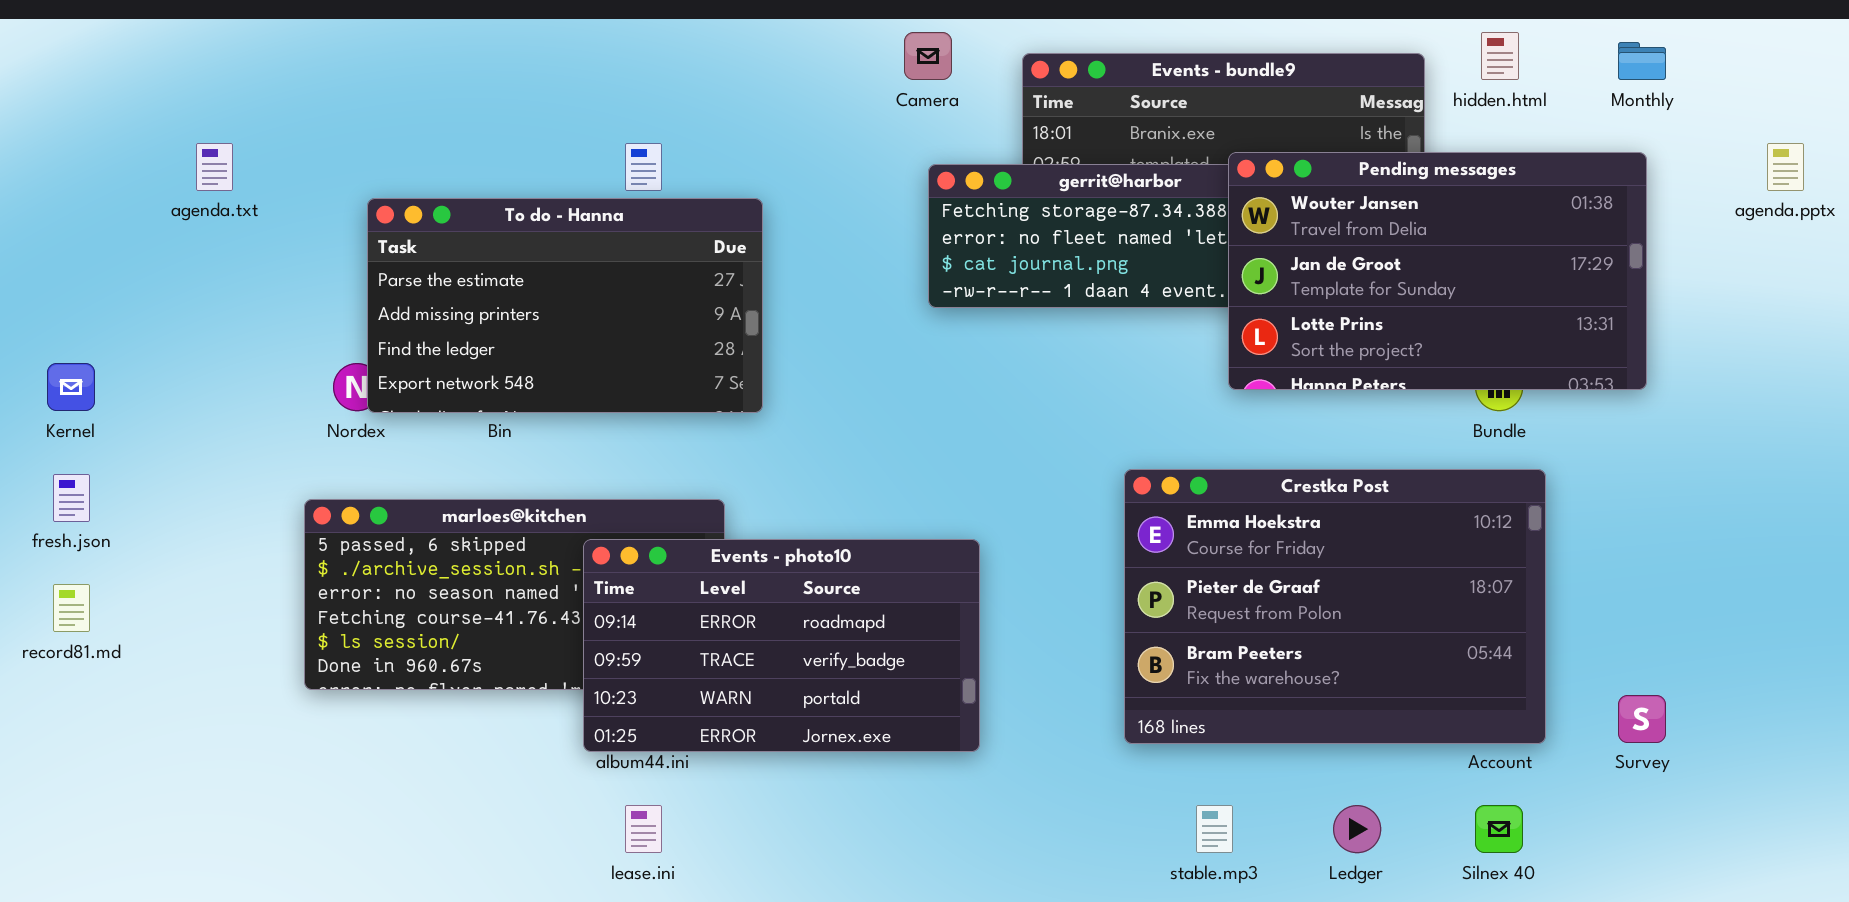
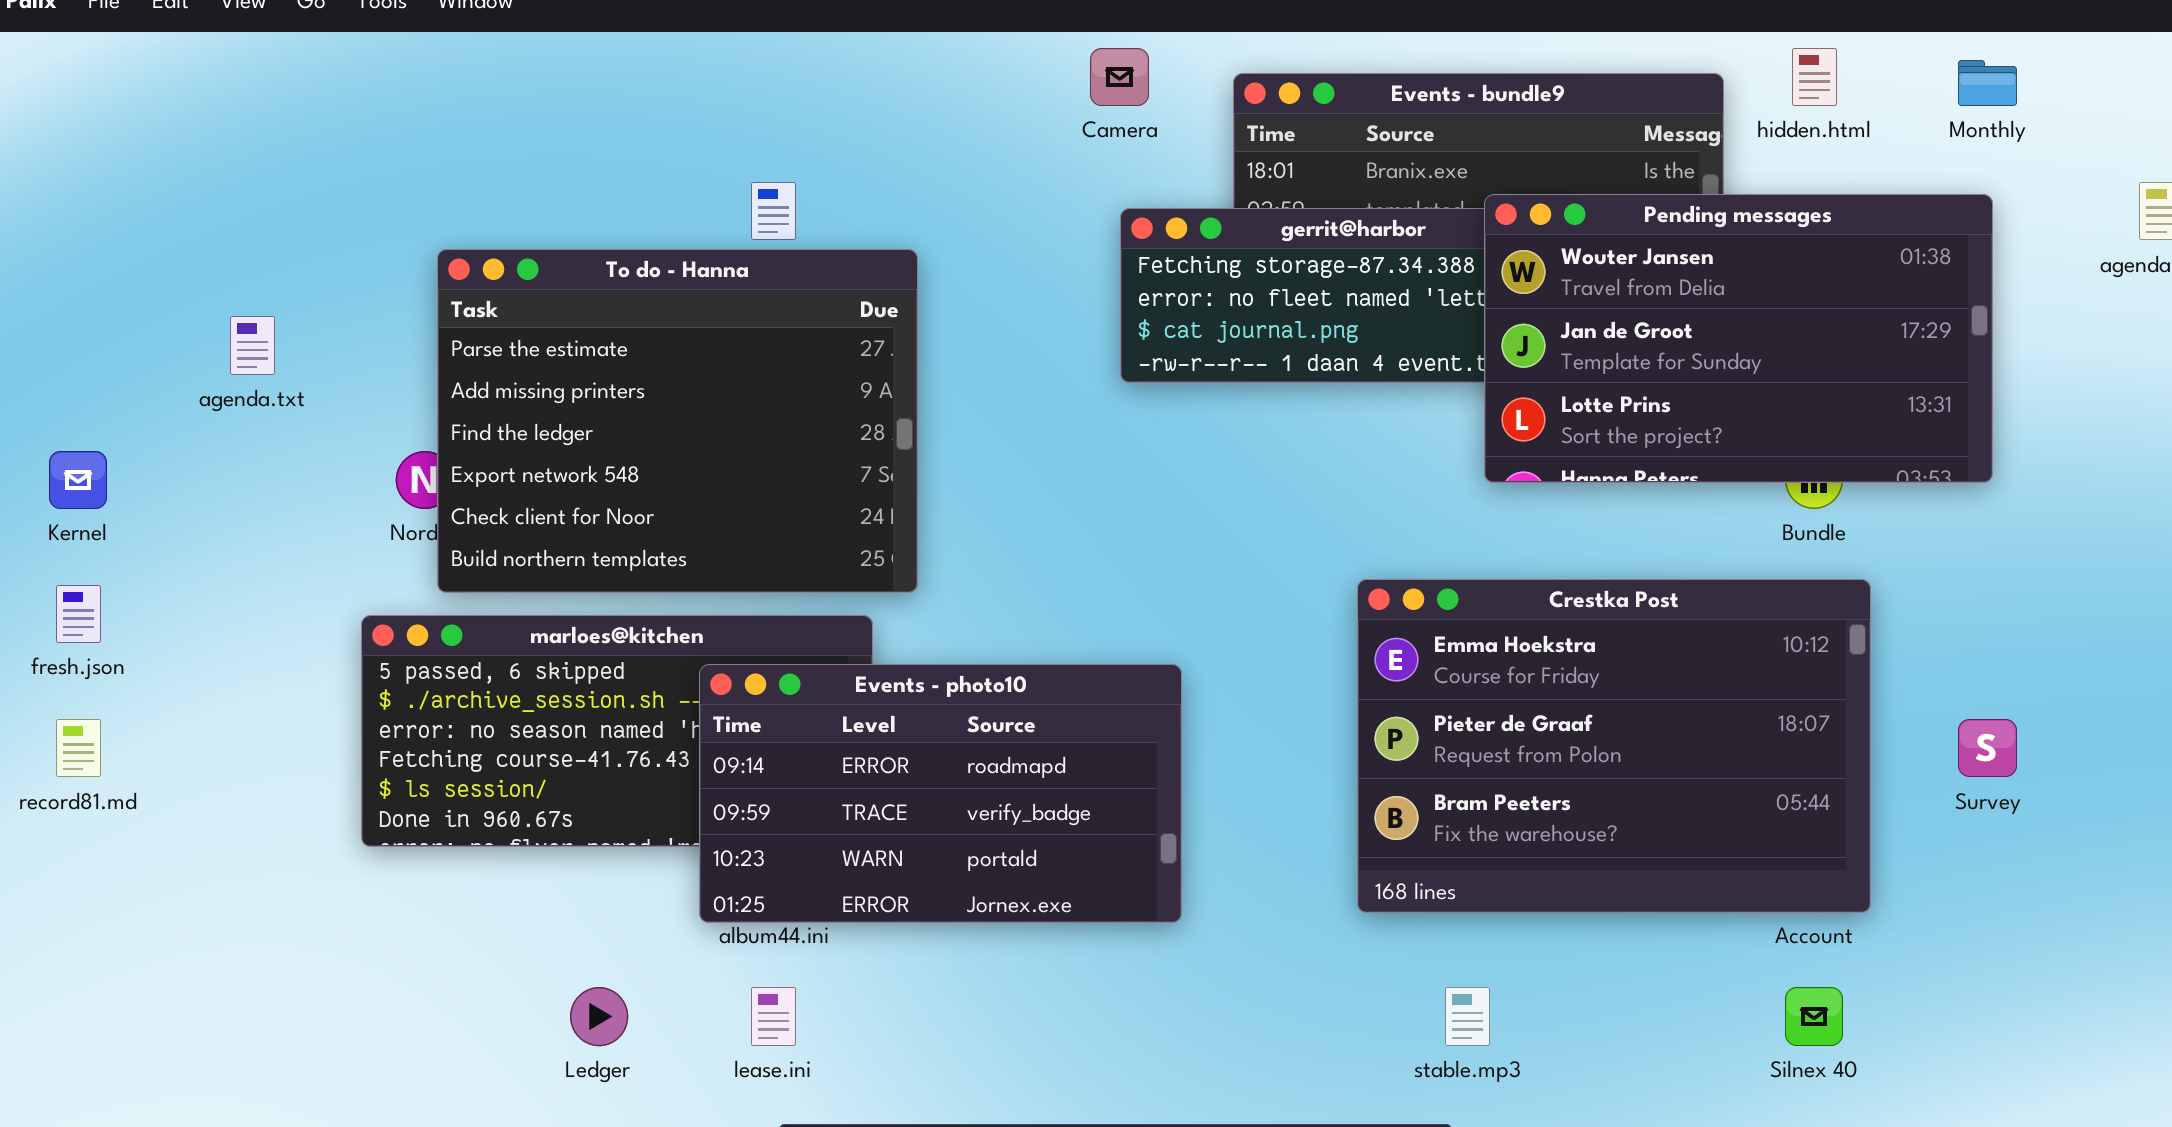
agenda.txt: [196,143,233,191] -> [230,316,275,375], moved
To do - Hanna: [367,198,763,413] -> [437,249,918,593], resized
Survey: [1618,695,1666,743] -> [1958,719,2017,777], moved
Ledger: [1333,805,1381,853] -> [570,987,628,1046], moved

